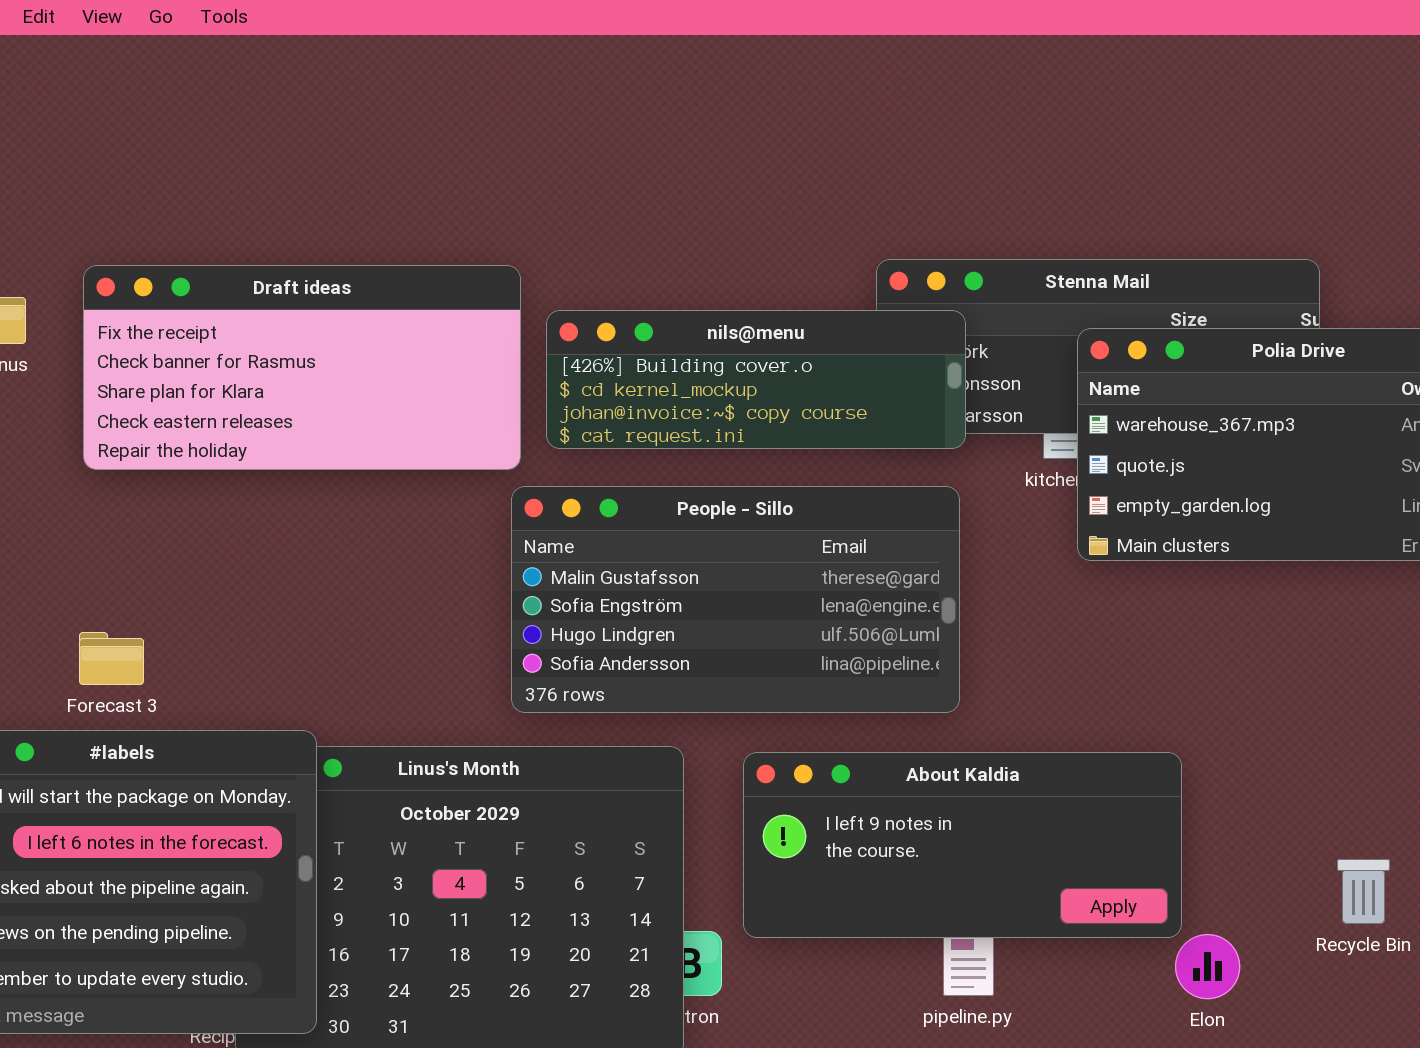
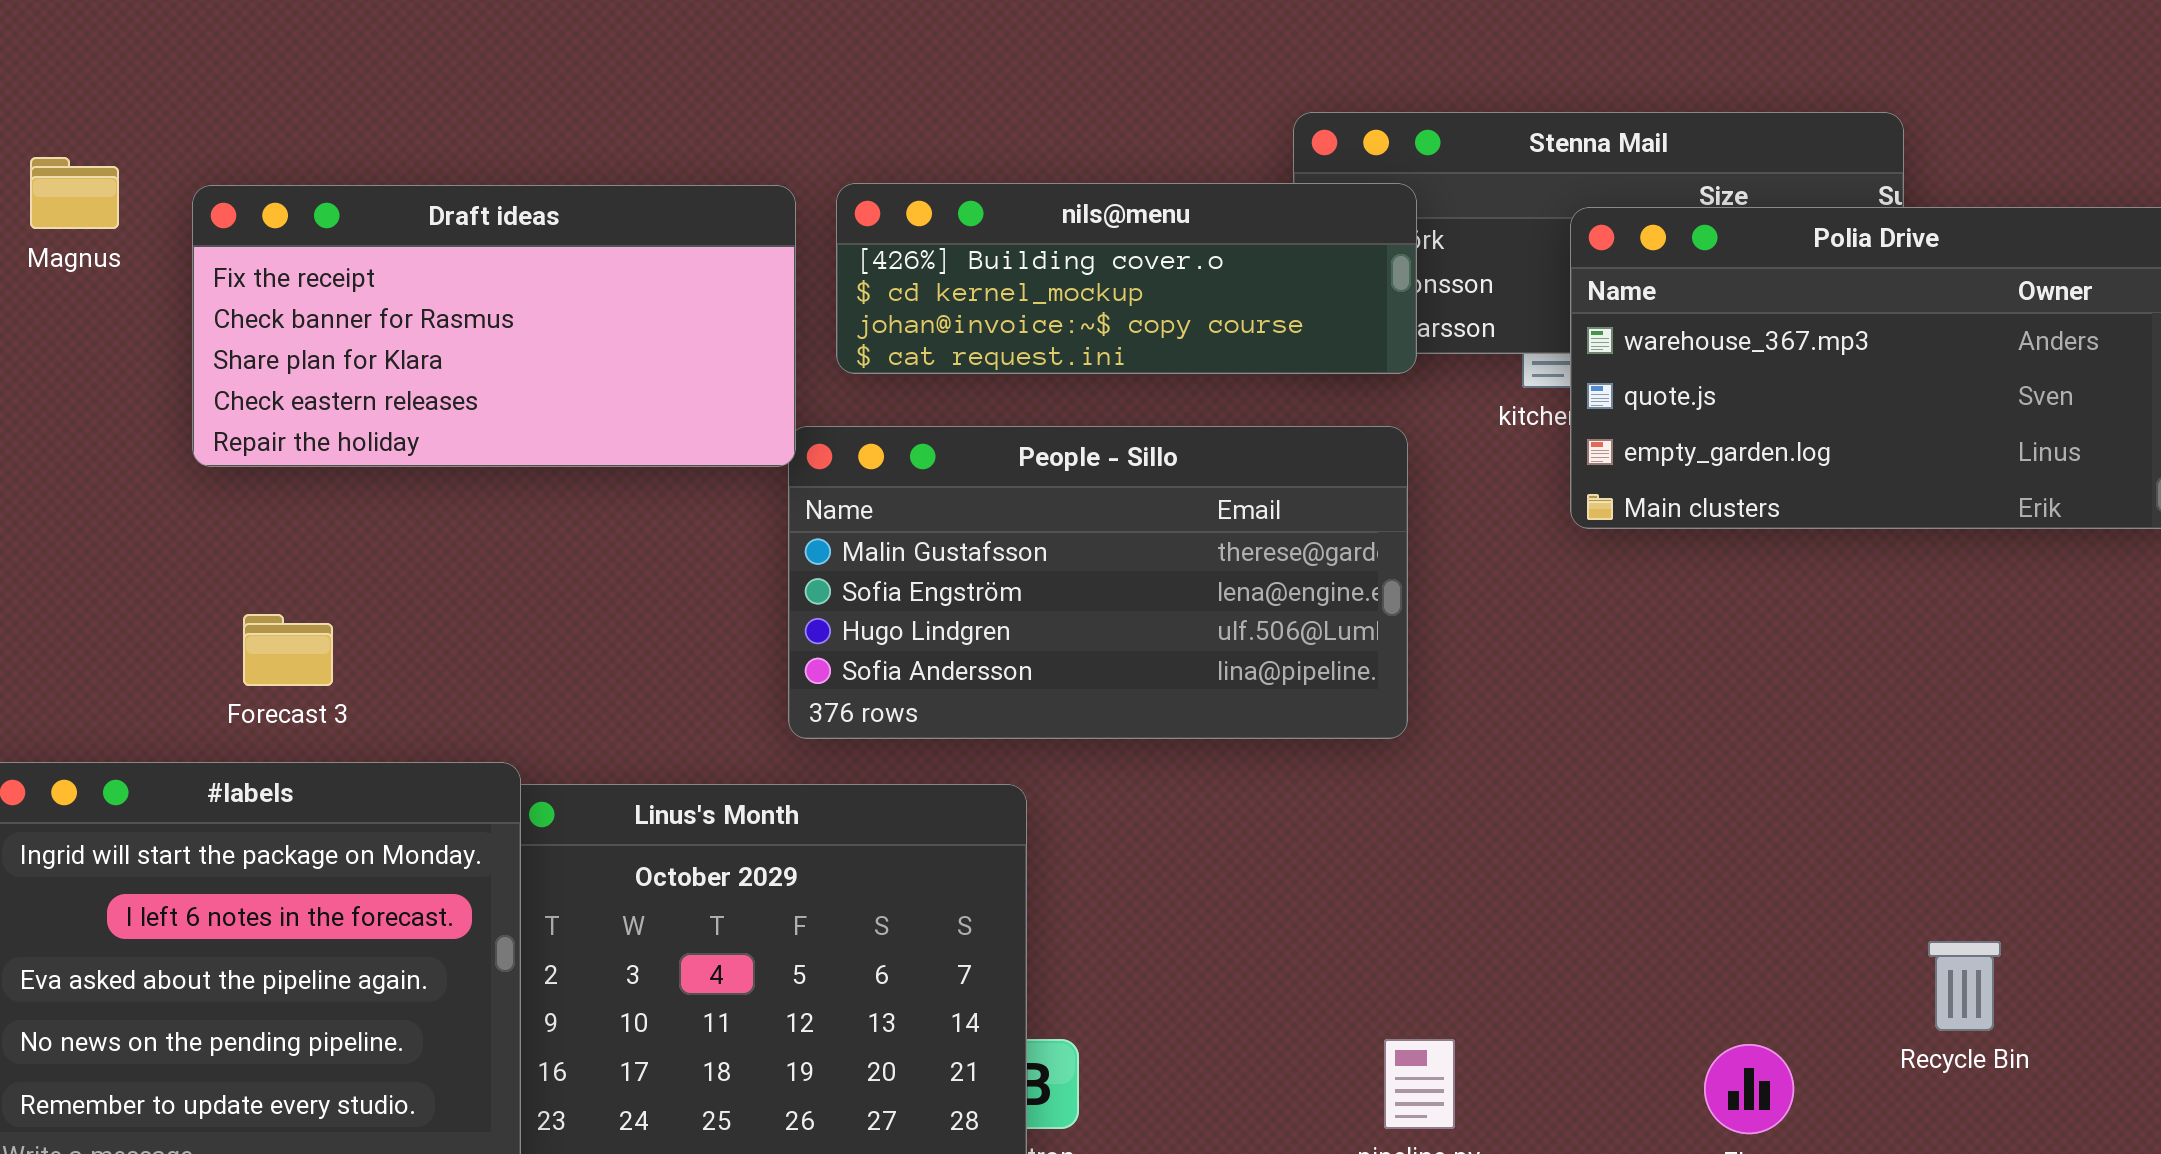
Draft ideas: [83,265,521,470] -> [192,185,796,467], moved
Forecast 3: [79,632,144,685] -> [243,614,333,686], moved
About Kaldia: [743,752,1182,938] -> none, closed

